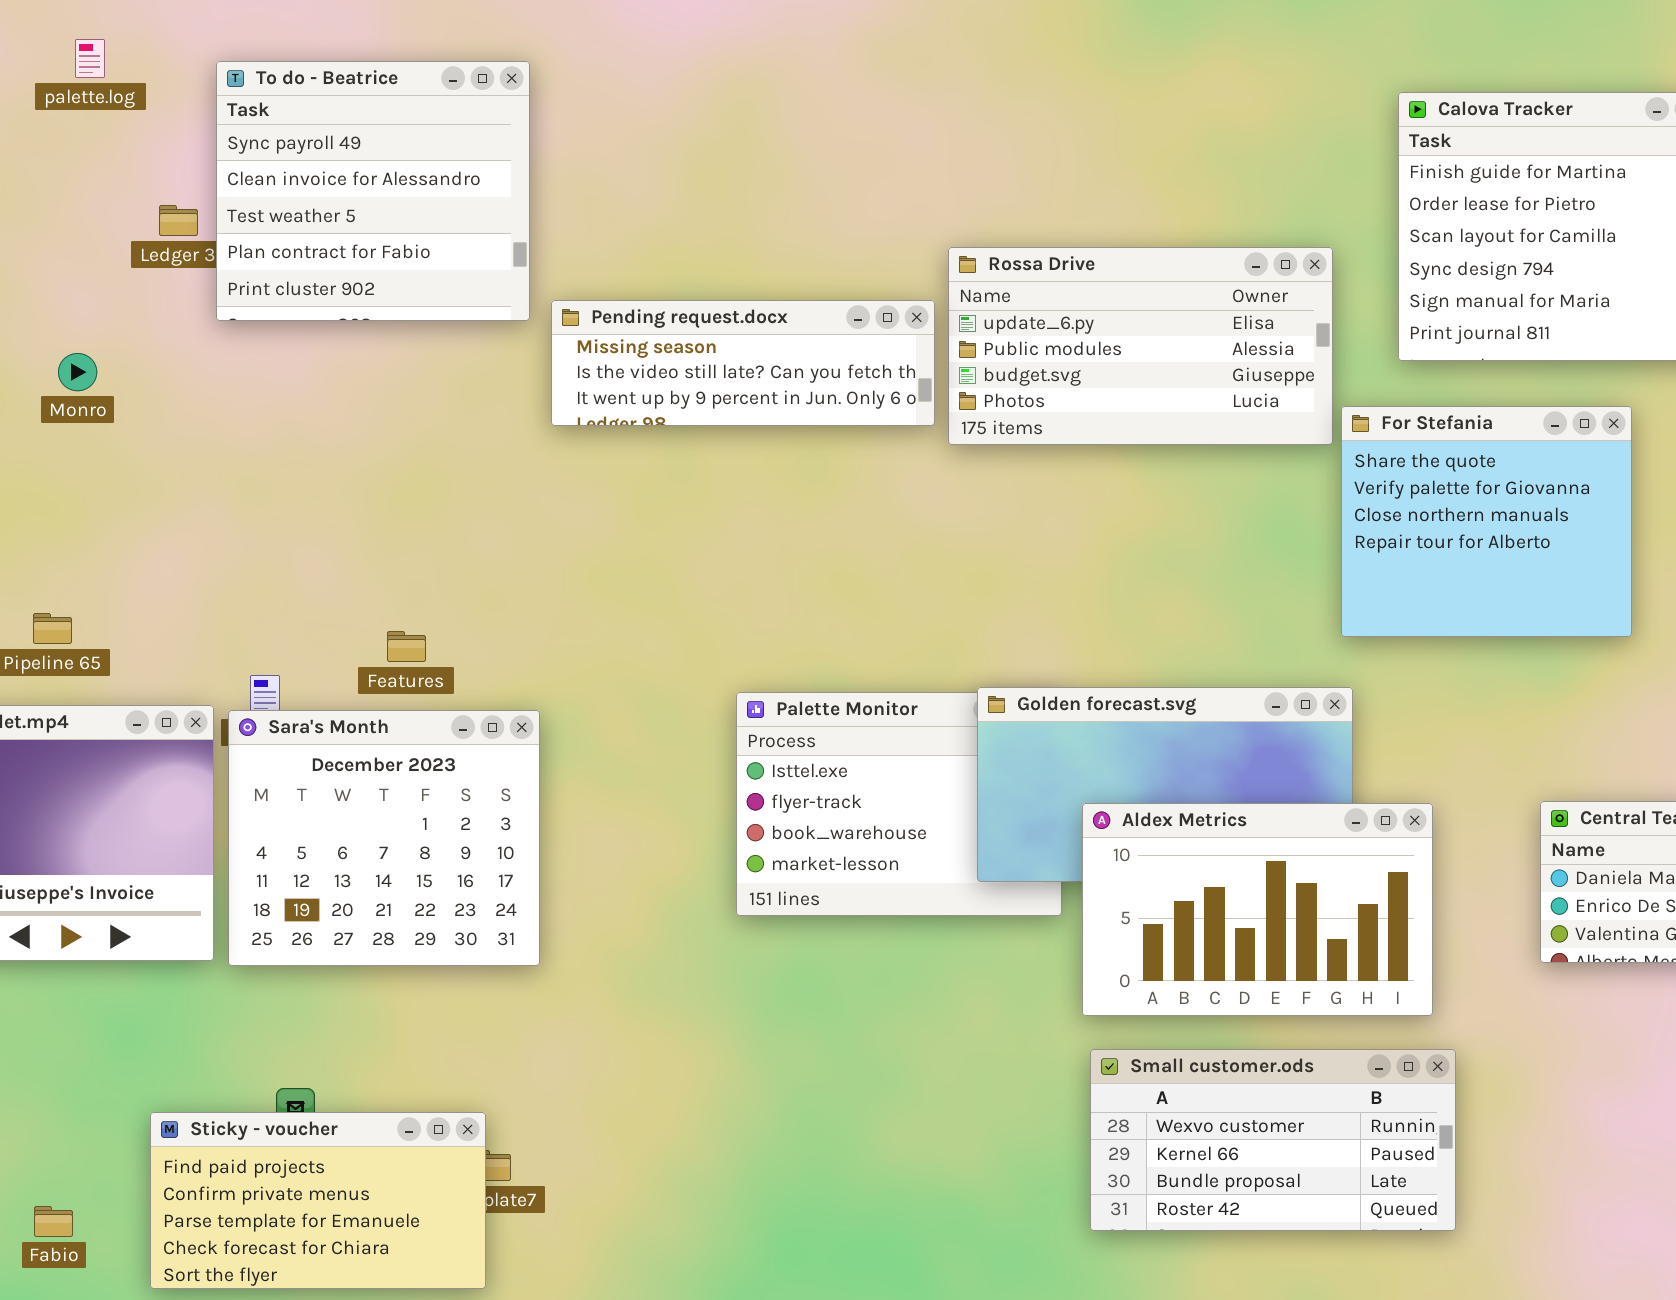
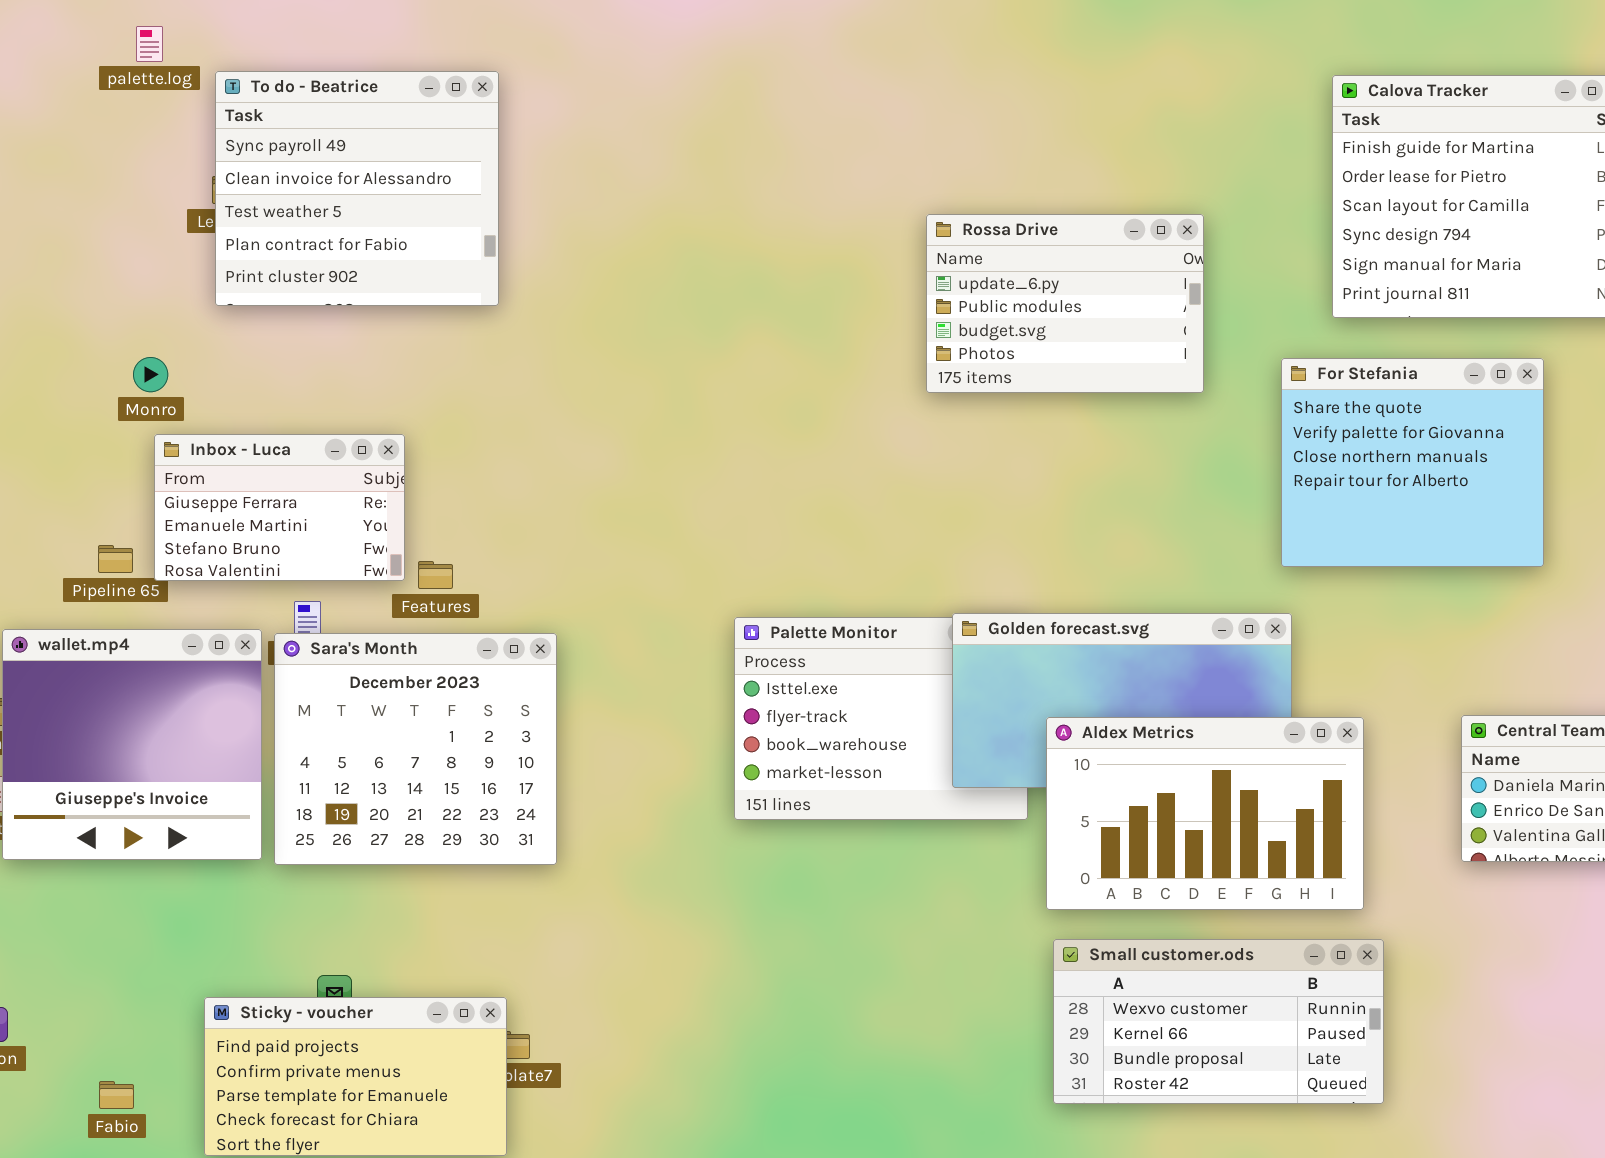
To do - Beatrice: [216,61,530,321] -> [215,71,499,306], moved
Rossa Drive: [948,247,1333,445] -> [926,214,1204,393], resized
Pending request.docx: [551,300,935,426] -> none, closed
Monro: [58,353,97,391] -> [133,357,168,392], moved
Inbox - Luca: none -> [154,434,405,581], opened

